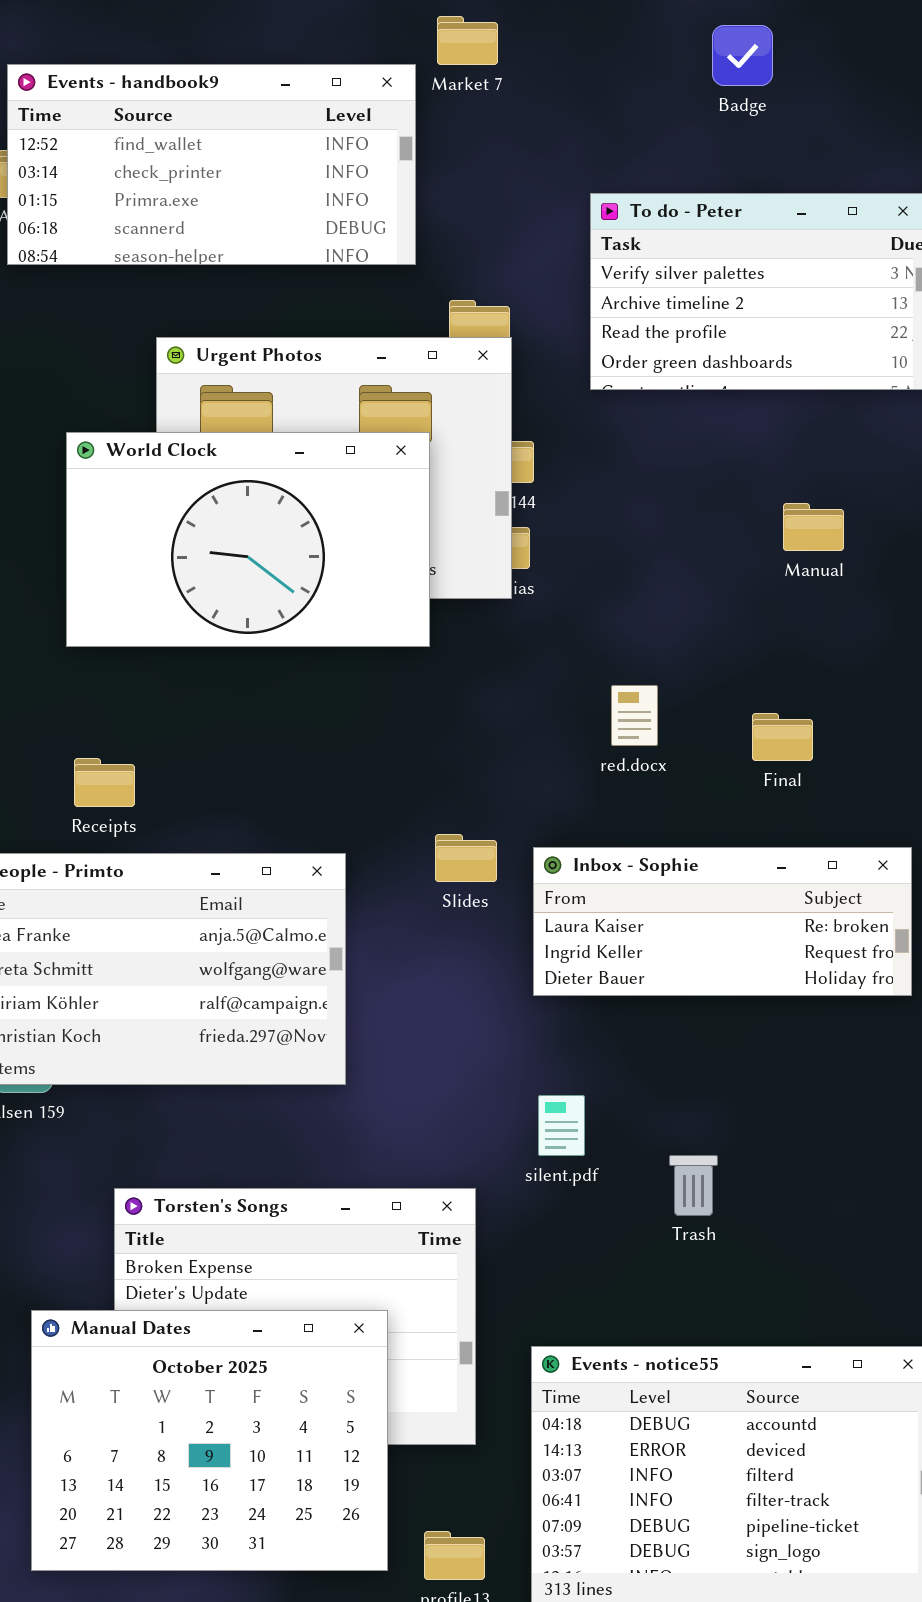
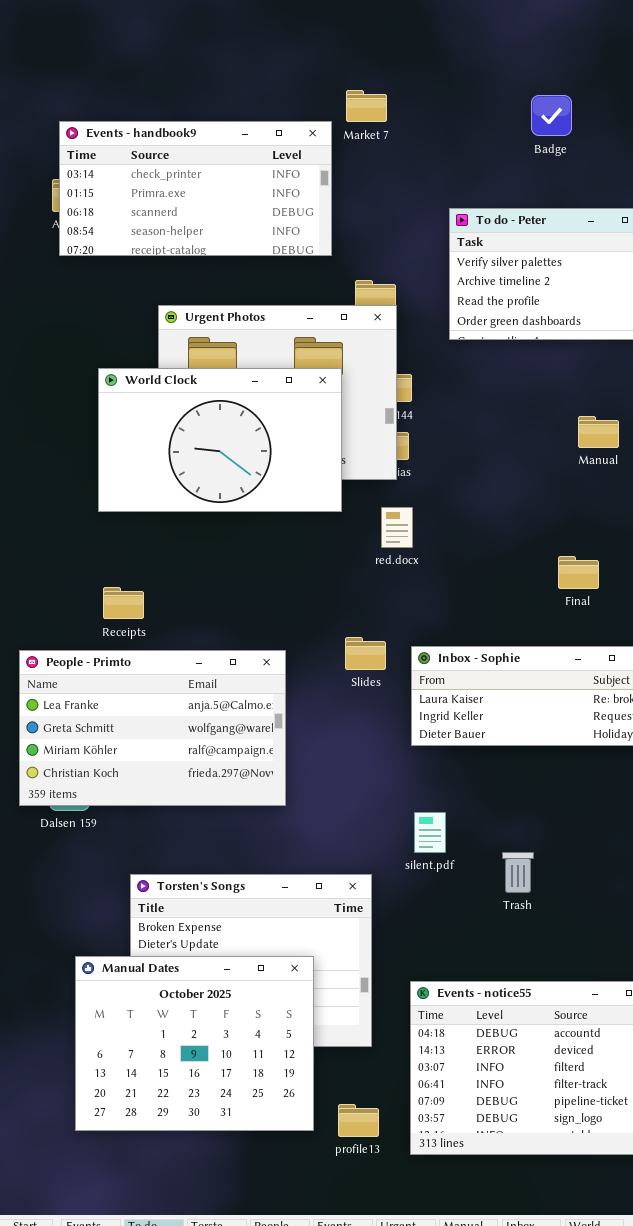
Events - handbook9: [7,64,416,265] -> [59,121,332,256], scrolled down 1 row
red.docx: [611,685,658,746] -> [381,507,413,548], moved

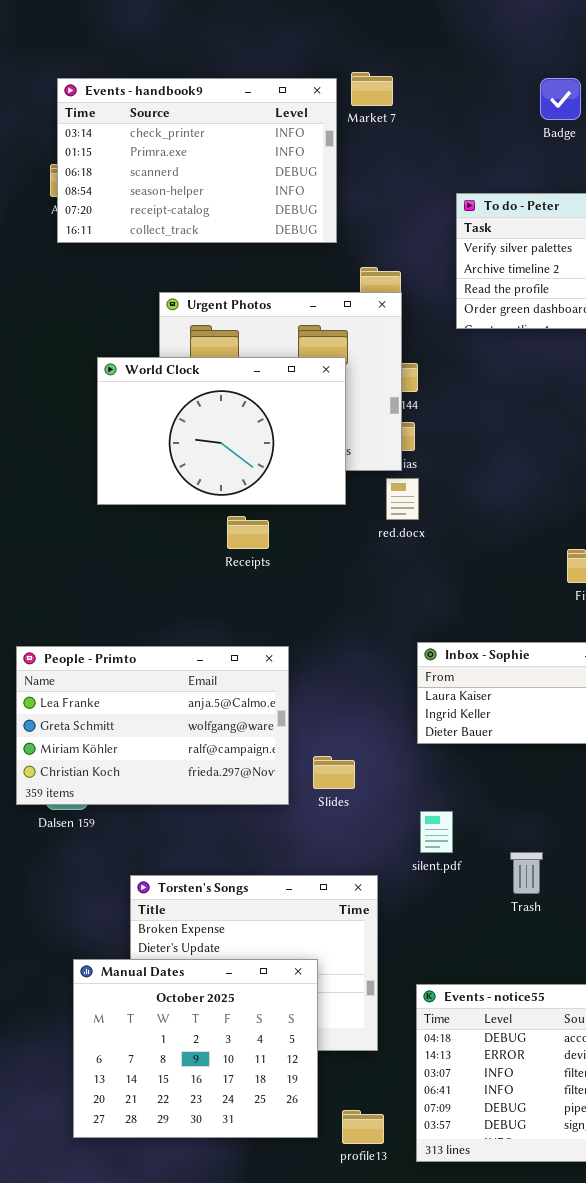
Events - handbook9: [59,121,332,256] -> [57,78,337,243], resized
red.docx: [381,507,413,548] -> [386,478,419,520], moved
Receipts: [103,587,144,619] -> [227,516,269,549], moved
Slides: [345,637,386,670] -> [313,756,355,789], moved

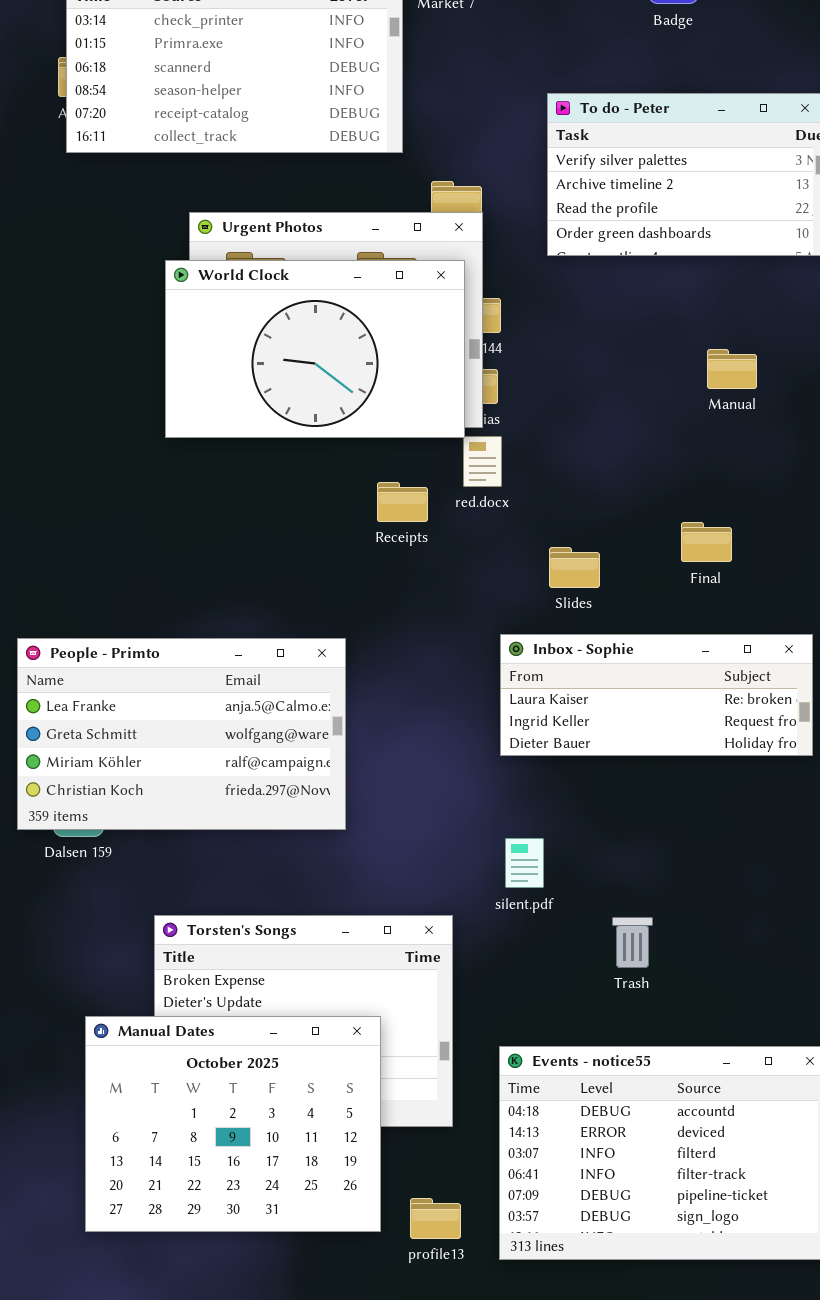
World Clock: [97,357,346,505] -> [165,260,465,438], moved
Receipts: [227,516,269,549] -> [377,482,428,522], moved
Slides: [313,756,355,789] -> [549,547,600,588], moved
Trash: [510,852,543,894] -> [612,917,653,968], moved

